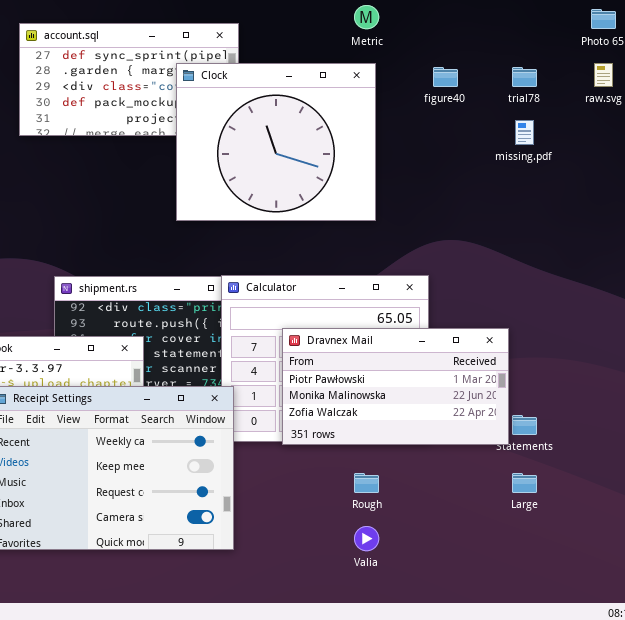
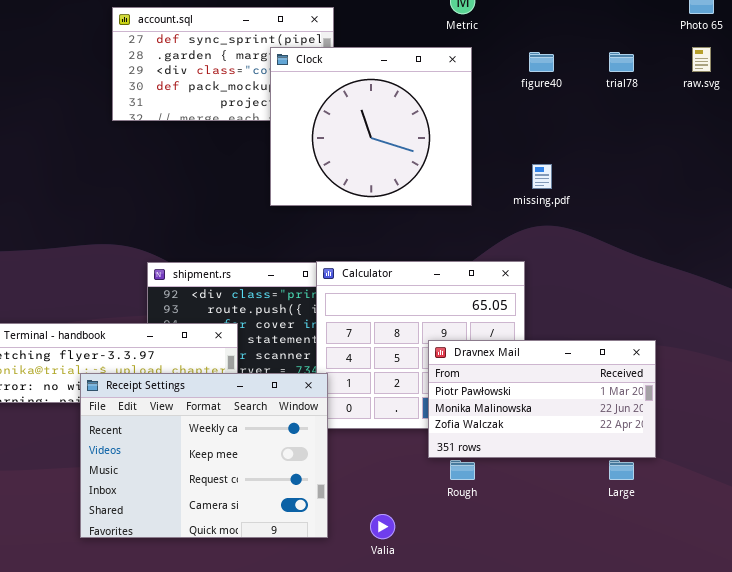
missing.pdf: [515,120,534,145] -> [532,164,552,189], moved
Dravnex Mail: [282,328,509,445] -> [428,340,656,458], moved
Valia: [354,526,379,551] -> [370,514,395,539], moved

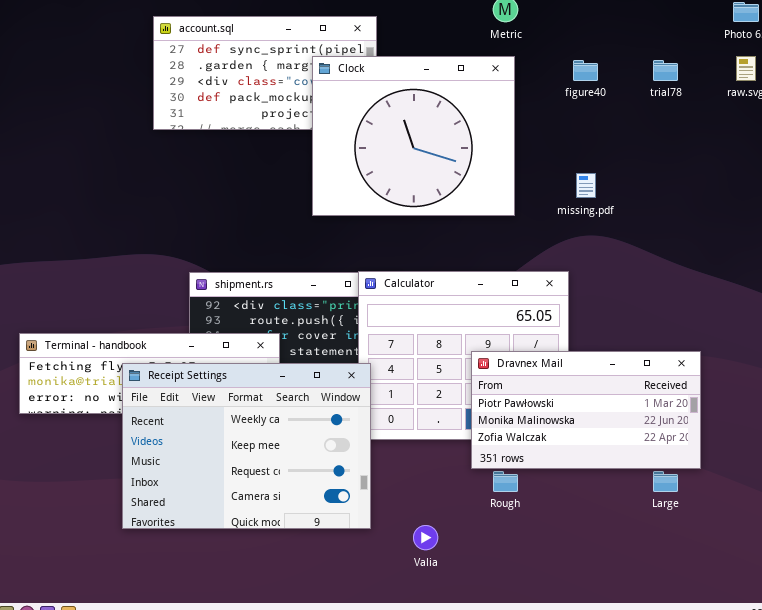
Receipt Settings: [80,373,328,538] -> [122,363,371,529], moved

